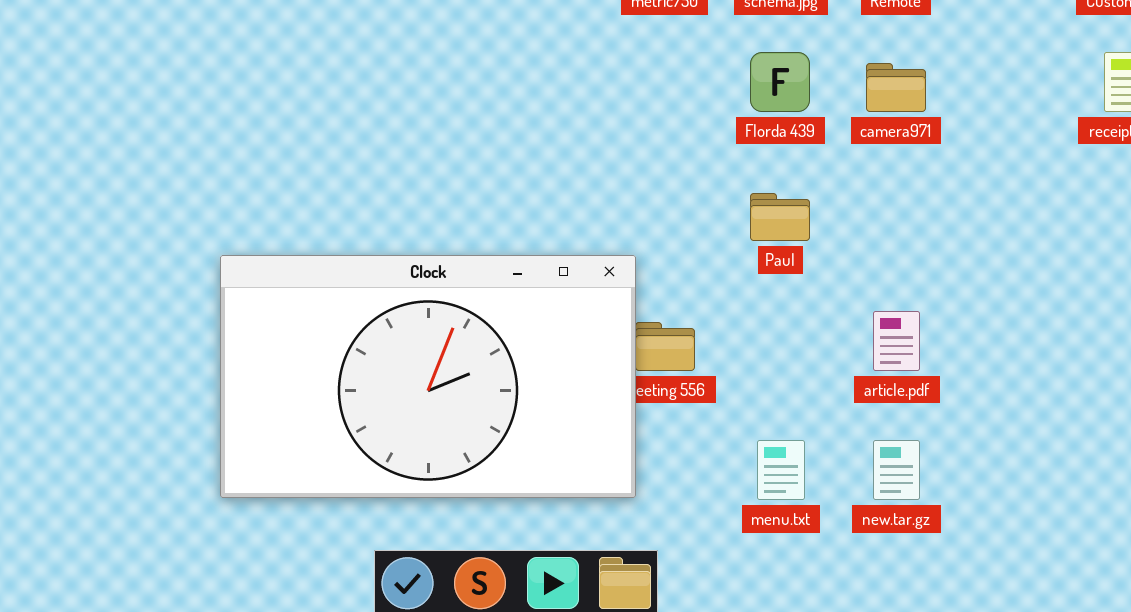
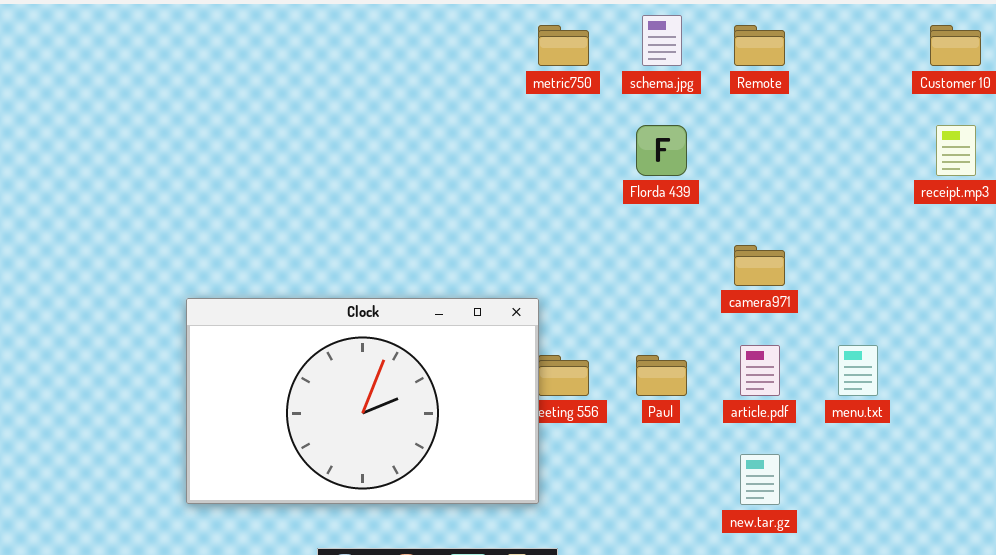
camera971: [866,63,926,112] -> [734,245,785,286], moved
Paul: [750,193,810,241] -> [636,355,687,396], moved
menu.txt: [757,440,805,500] -> [838,345,878,396], moved

